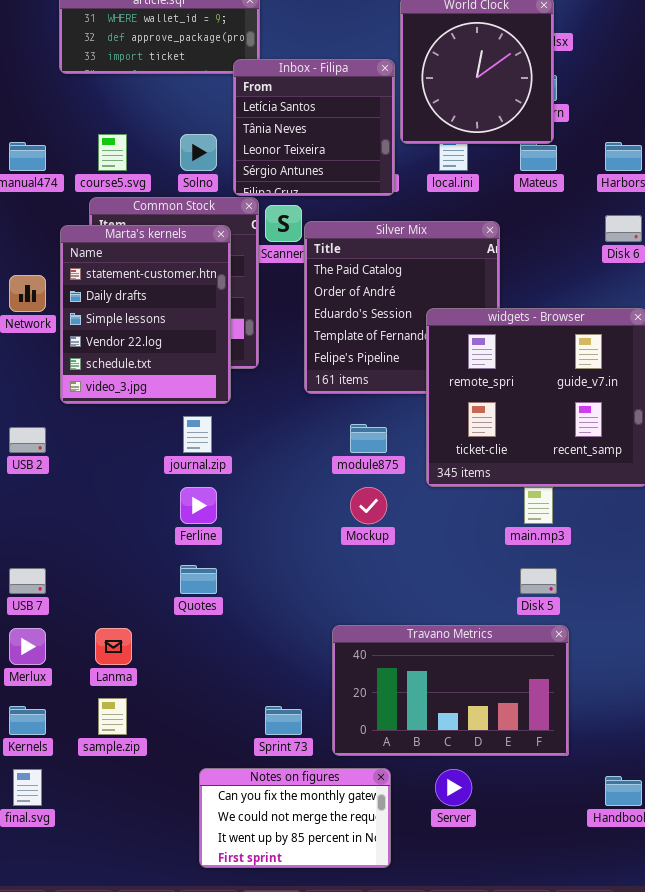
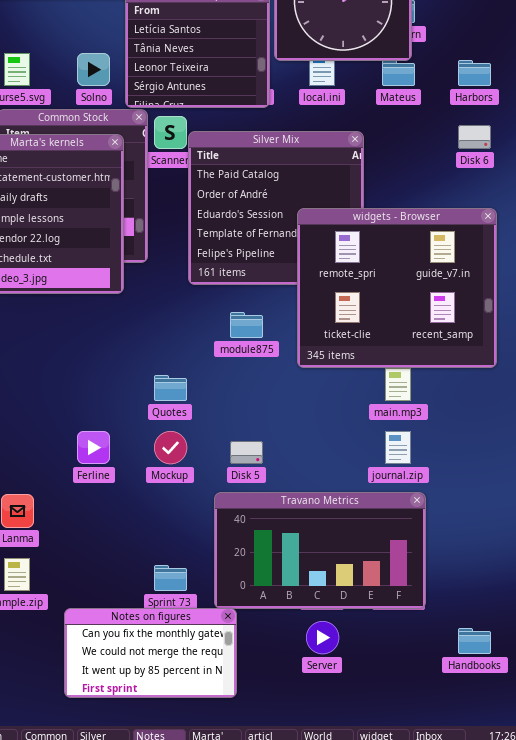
journal.zip: [183,416,212,453] -> [385,431,411,464], moved
Ferline: [180,487,217,524] -> [77,431,110,464], moved
Mockup: [350,487,387,524] -> [154,431,187,464], moved
Quotes: [180,565,217,594] -> [154,375,187,401], moved
Disk 5: [520,568,557,594] -> [230,441,263,464], moved
Notes on figures: [199,768,391,868] -> [64,608,237,698], moved

